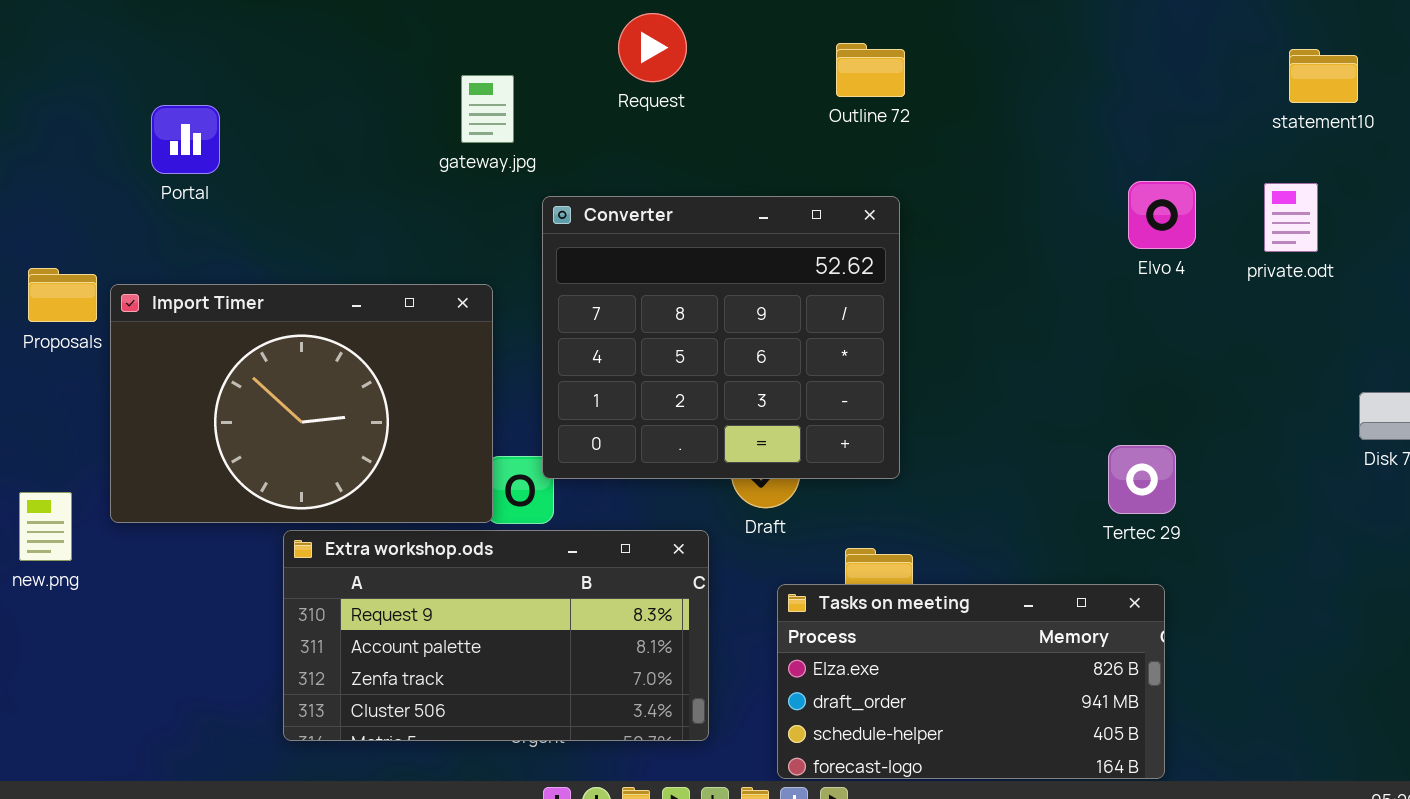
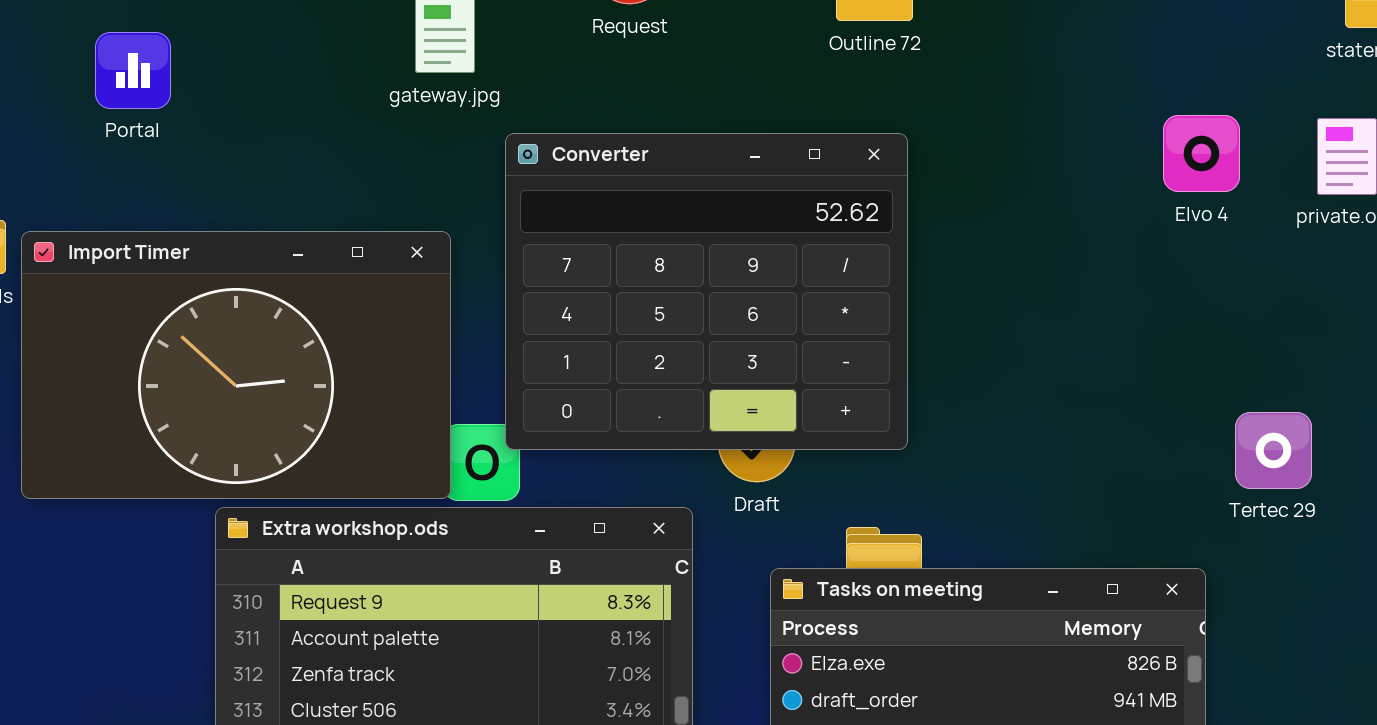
Portal: [151,105,220,174] -> [95,32,171,109], moved
Tertec 29: [1108,445,1176,514] -> [1235,412,1312,489], moved

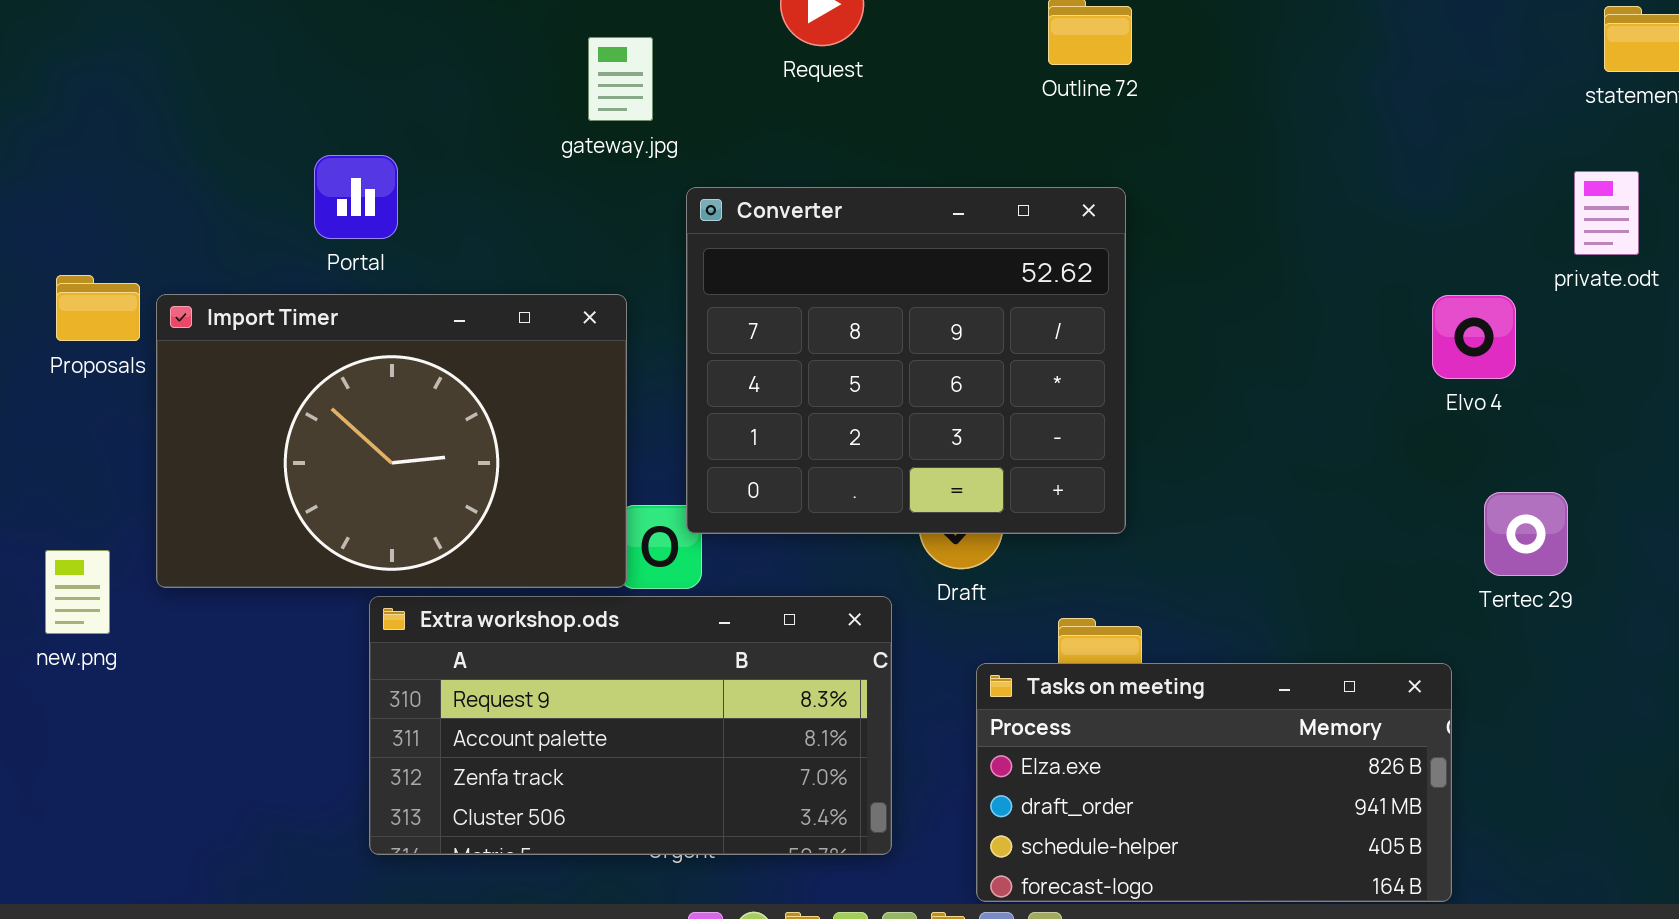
Portal: [95,32,171,109] -> [314,155,398,239], moved
Elvo 4: [1163,115,1240,192] -> [1432,295,1516,379], moved

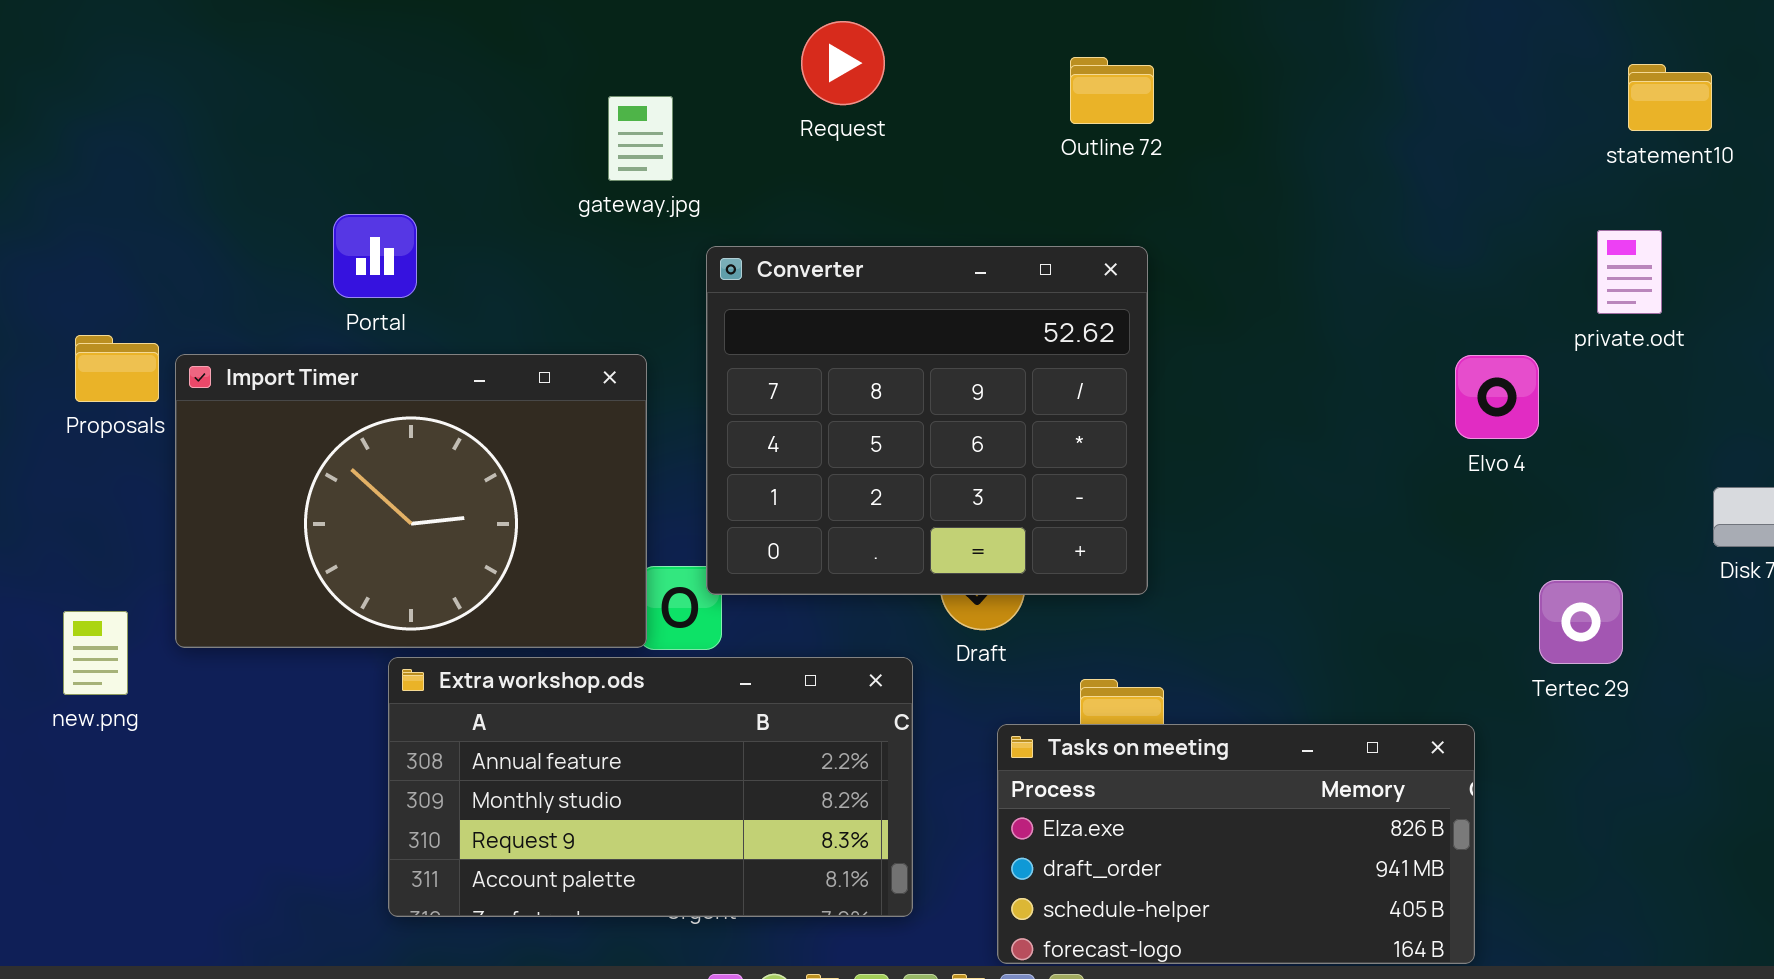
Tertec 29: [1484,492,1568,576] -> [1539,580,1623,664], moved
Extra workshop.ods: [369,596,892,855] -> [388,657,913,917], scrolled up 2 rows

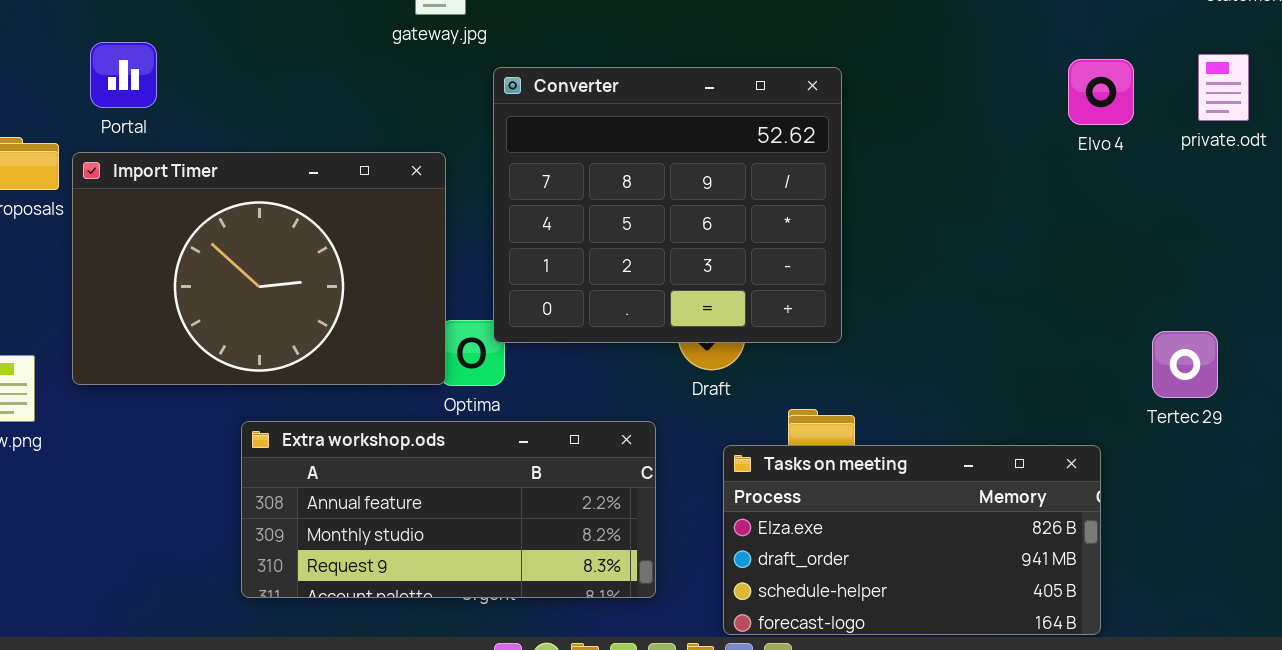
Portal: [333,214,417,298] -> [90,42,157,108], moved
Elvo 4: [1455,355,1539,439] -> [1068,59,1134,125], moved
Extra workshop.ods: [388,657,913,917] -> [241,421,656,598], resized

